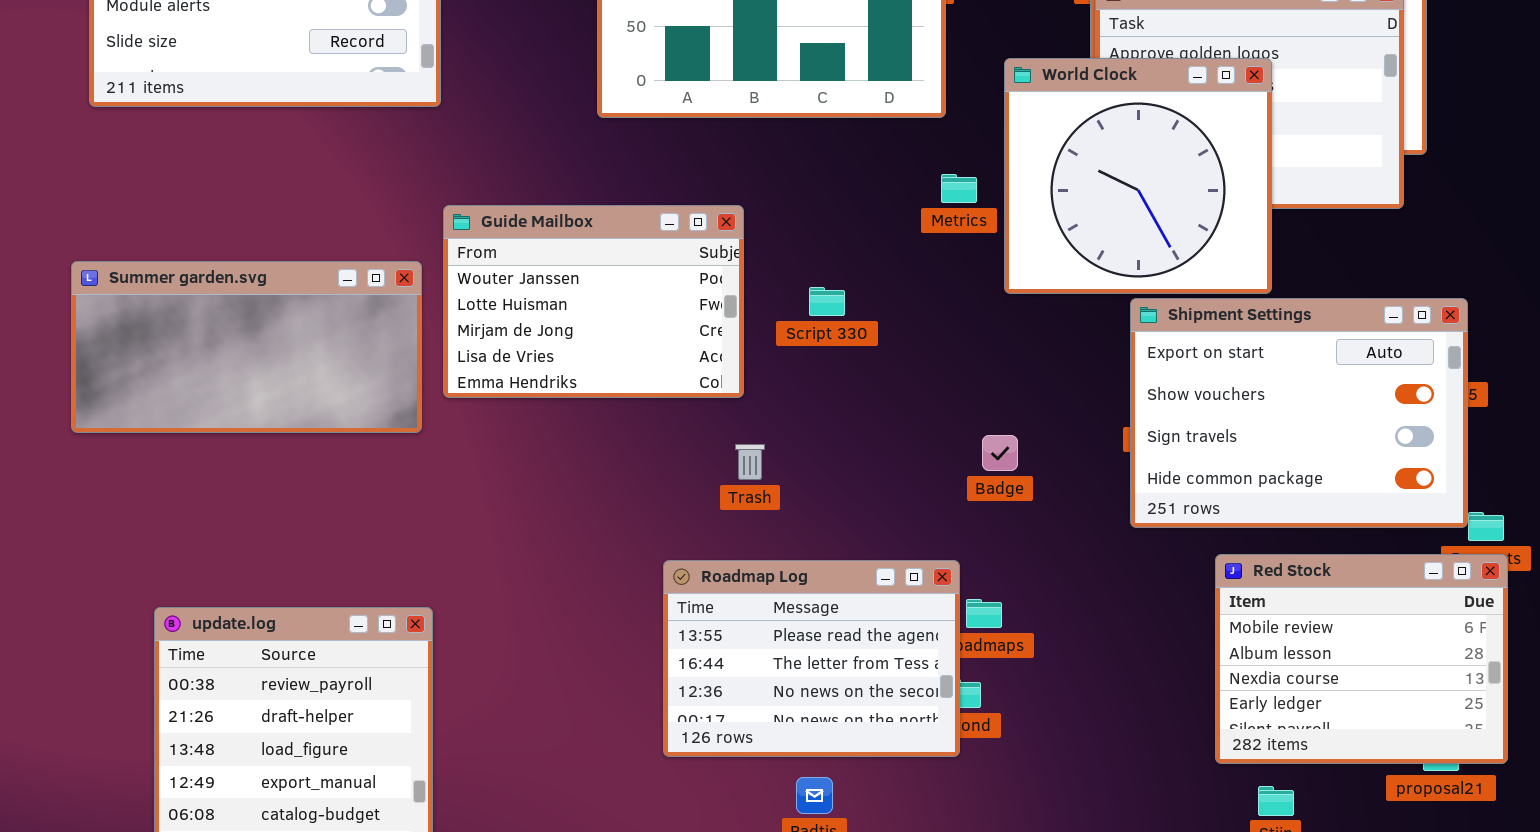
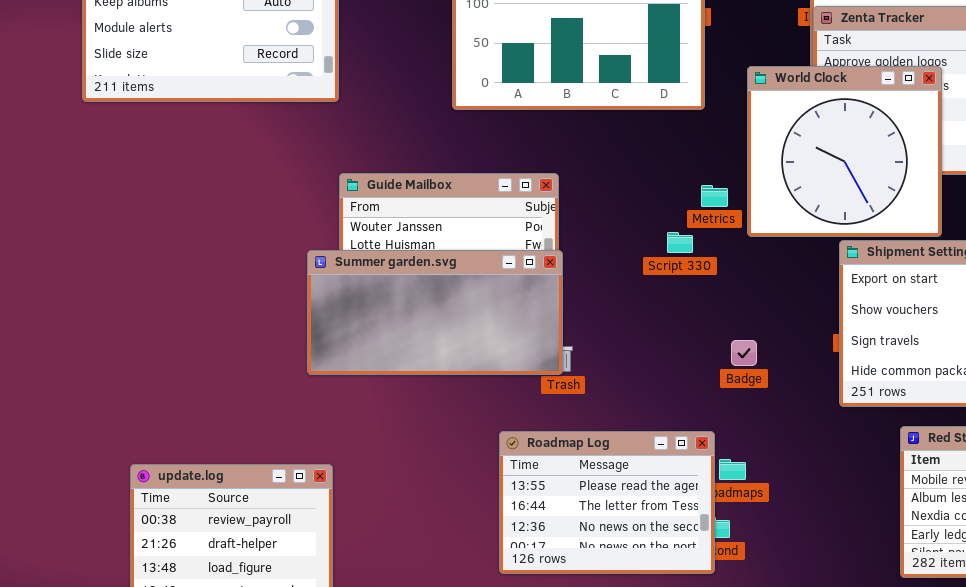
Metrics: [941,174,977,203] -> [701,185,728,207], moved
Summer garden.svg: [71,261,422,433] -> [307,250,563,375], moved
Script 330: [809,287,845,316] -> [667,232,693,253], moved

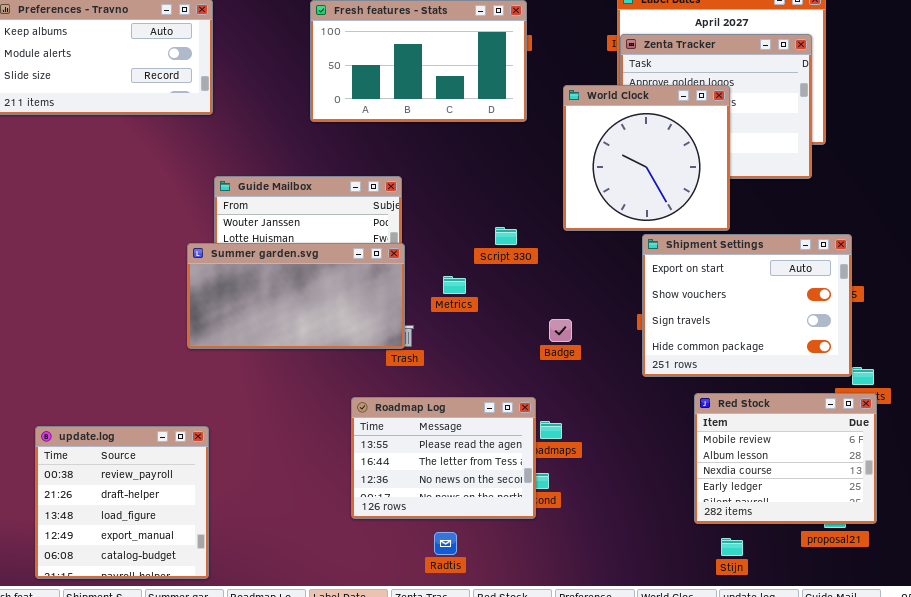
Metrics: [701,185,728,207] -> [443,276,466,294], moved

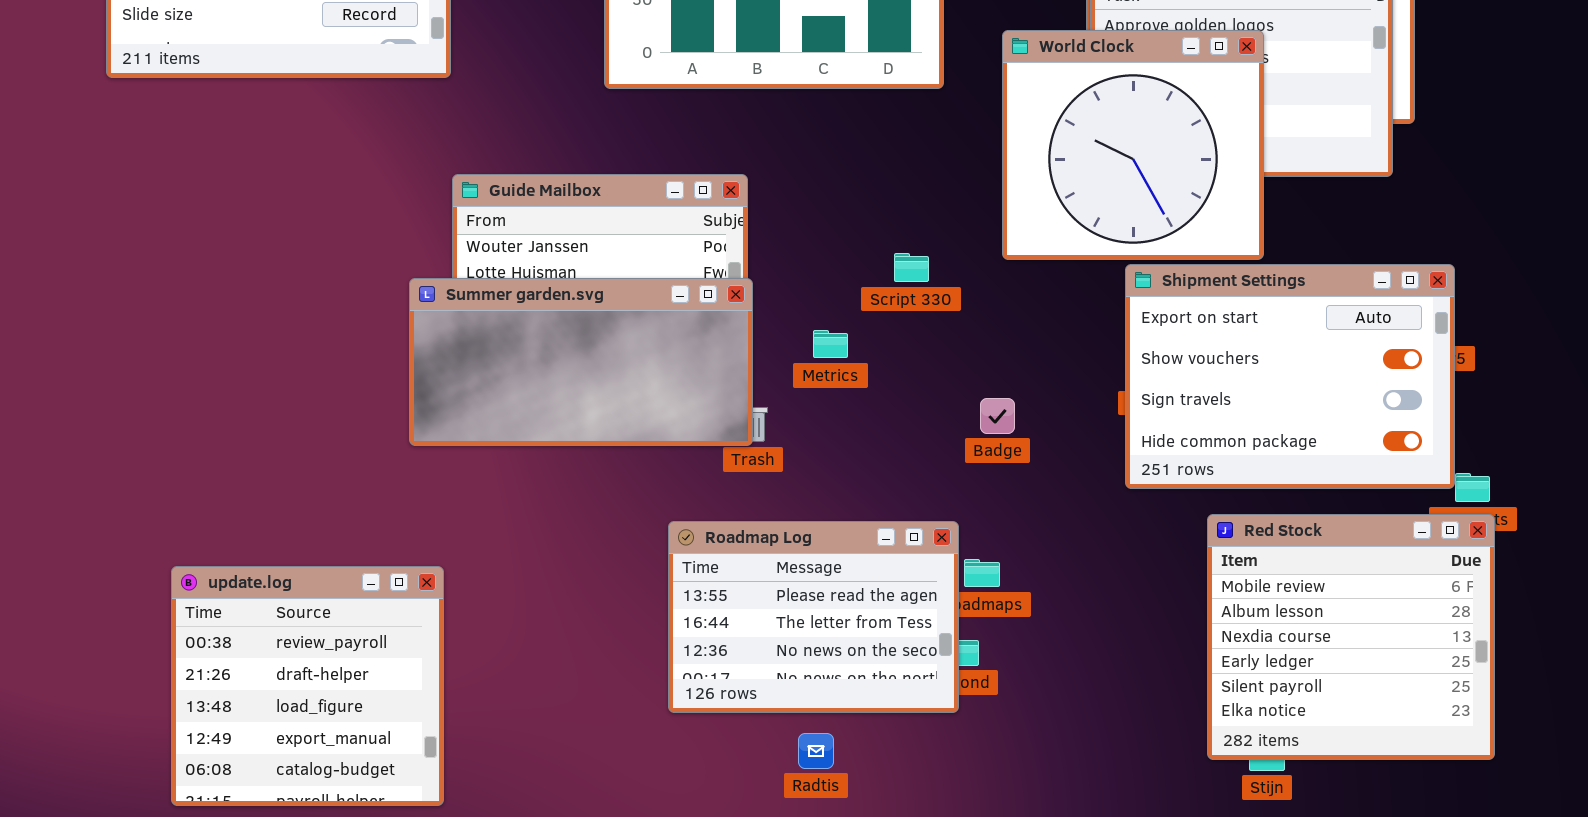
Red Stock: [694,393,877,524] -> [1207,514,1495,760], resized

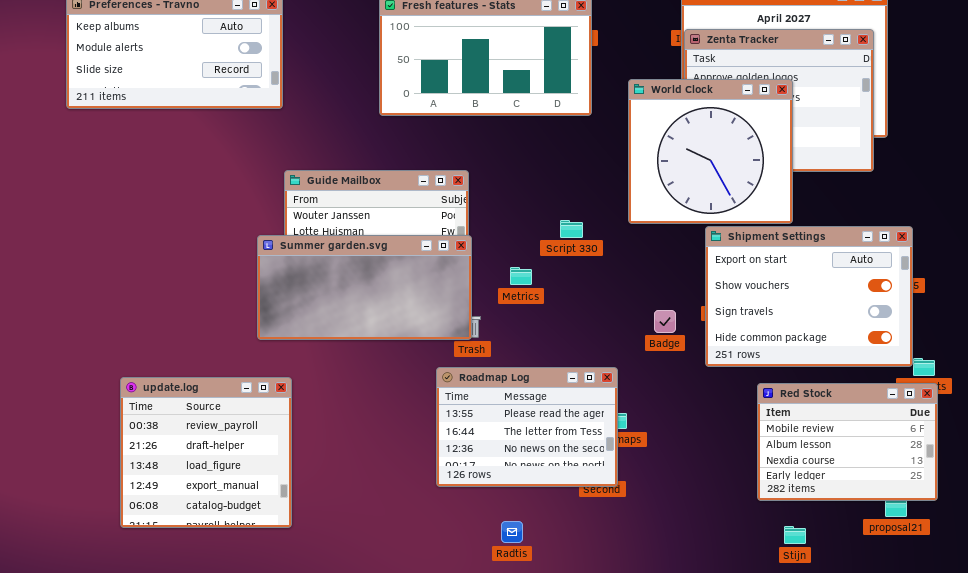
Badge: [980,398,1015,434] -> [654,310,676,333], moved
Red Stock: [1207,514,1495,760] -> [757,383,938,501], resized
Roadmap Log: [668,521,959,713] -> [436,367,618,487], moved
update.log: [171,566,444,806] -> [120,377,292,528], moved

